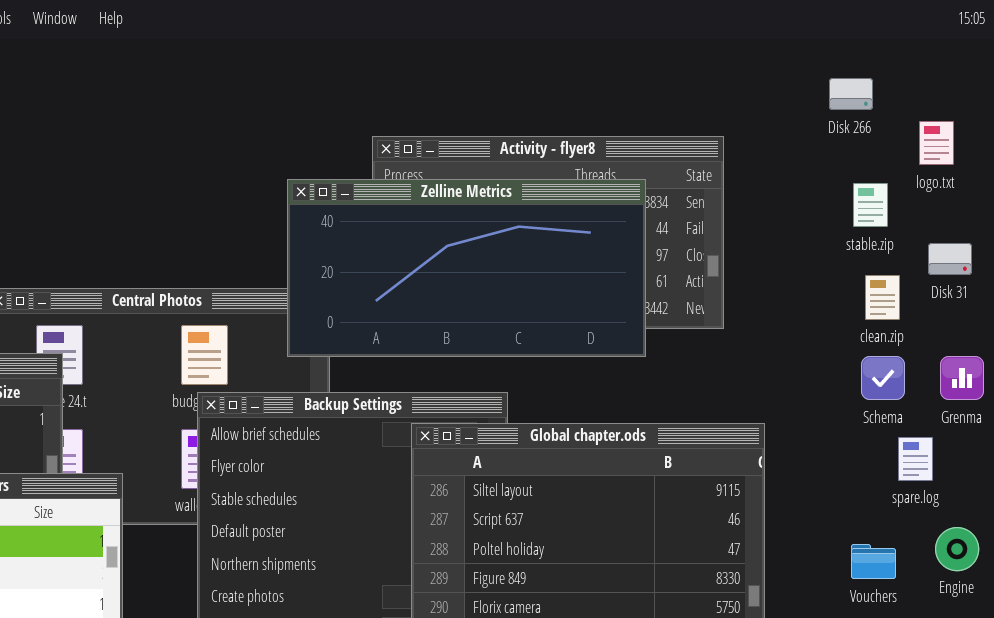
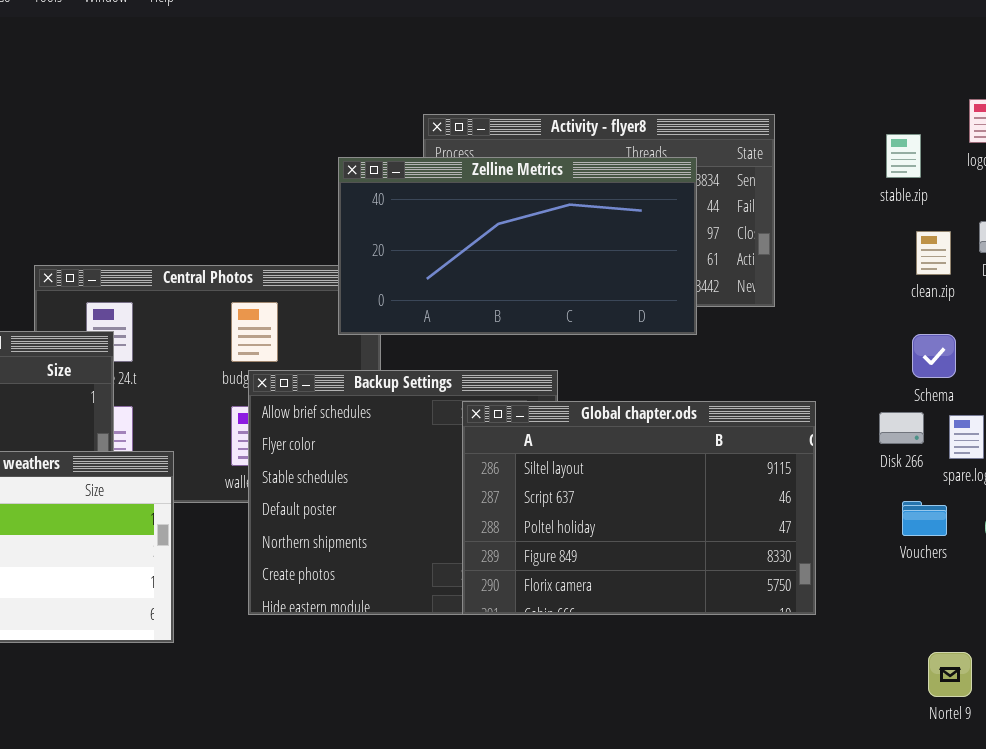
Disk 266: [829,78,873,110] -> [879,412,924,444], moved
stable.zip: [853,183,888,227] -> [886,134,921,178], moved
clean.zip: [865,275,900,320] -> [916,231,951,275], moved
Vouchers: [851,544,896,579] -> [902,501,947,536], moved

